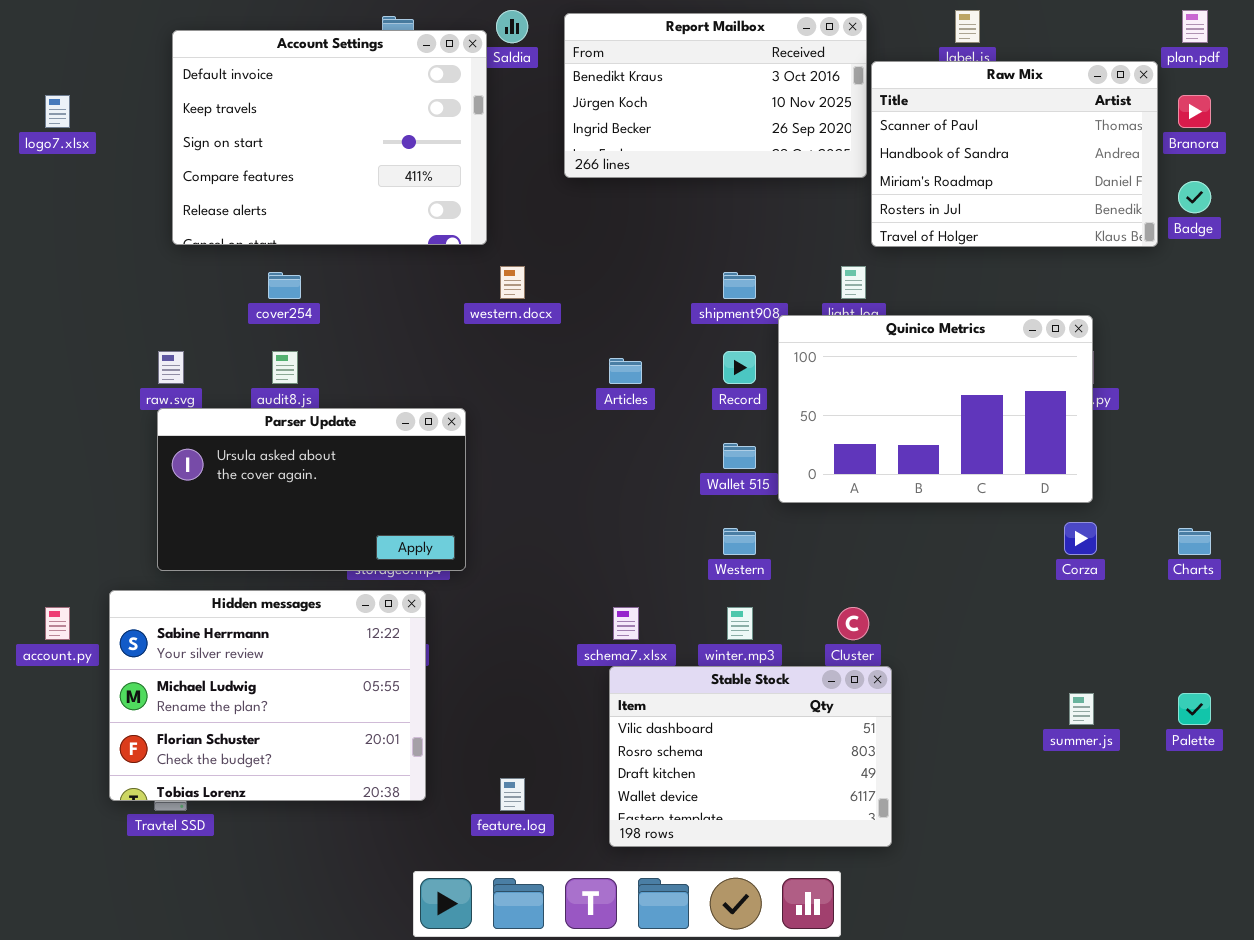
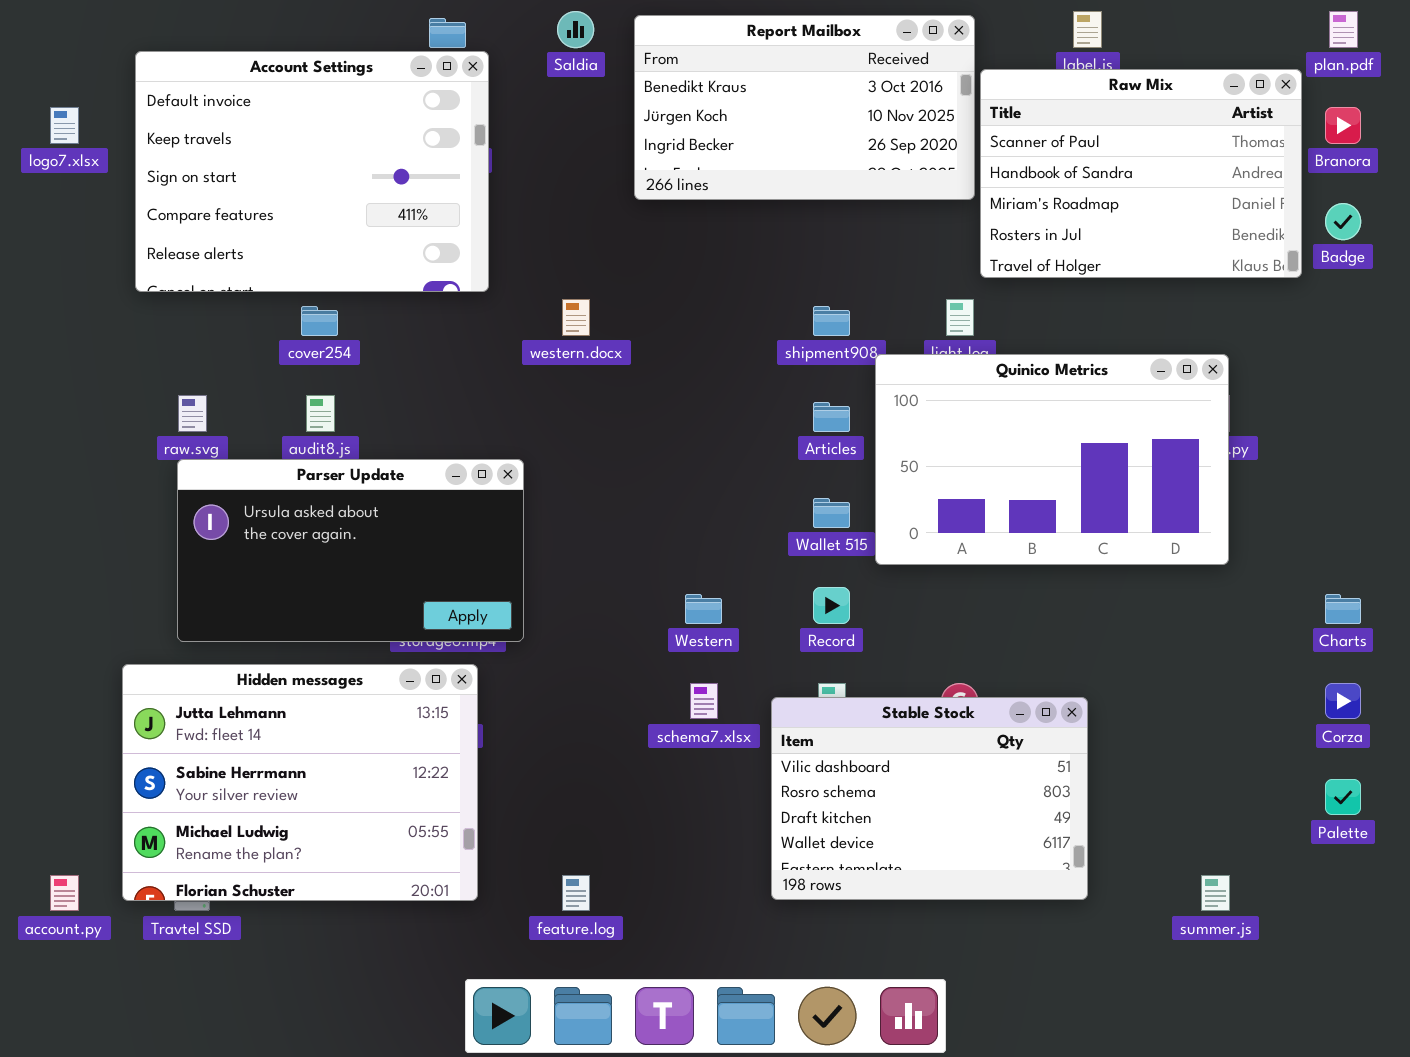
Account Settings: [172,30,487,245] -> [135,51,489,292], moved
Record: [723,351,756,384] -> [813,587,850,624], moved
Articles: [609,358,642,384] -> [813,402,850,432], moved
Corza: [1064,522,1097,555] -> [1325,683,1361,719], moved
Western: [723,528,756,555] -> [685,594,722,624], moved
Hidden messages: [109,590,426,801] -> [122,664,478,901], scrolled up 1 row
account.py: [45,607,70,640] -> [50,875,79,911], moved
Stable Stock: [609,666,892,847] -> [771,697,1088,900], moved
summer.js: [1069,693,1094,725] -> [1201,875,1230,911], moved

